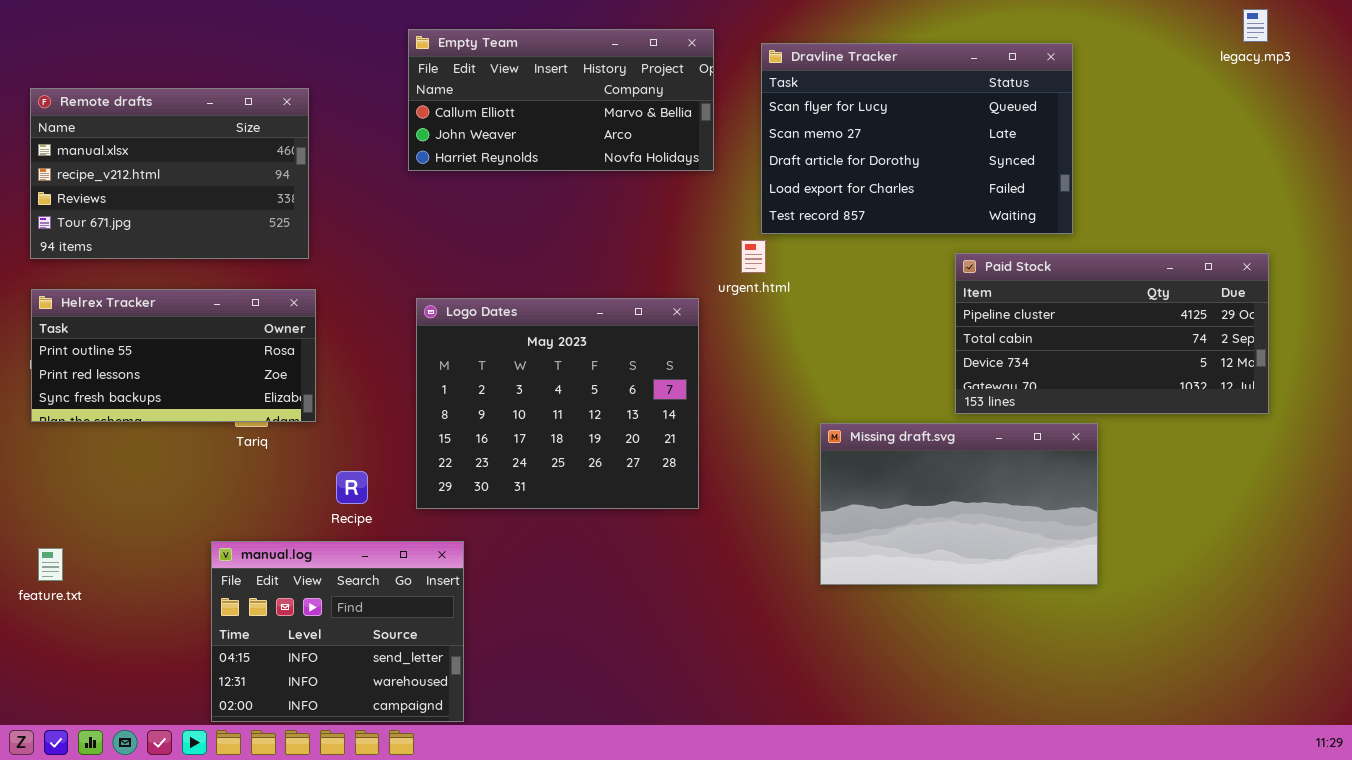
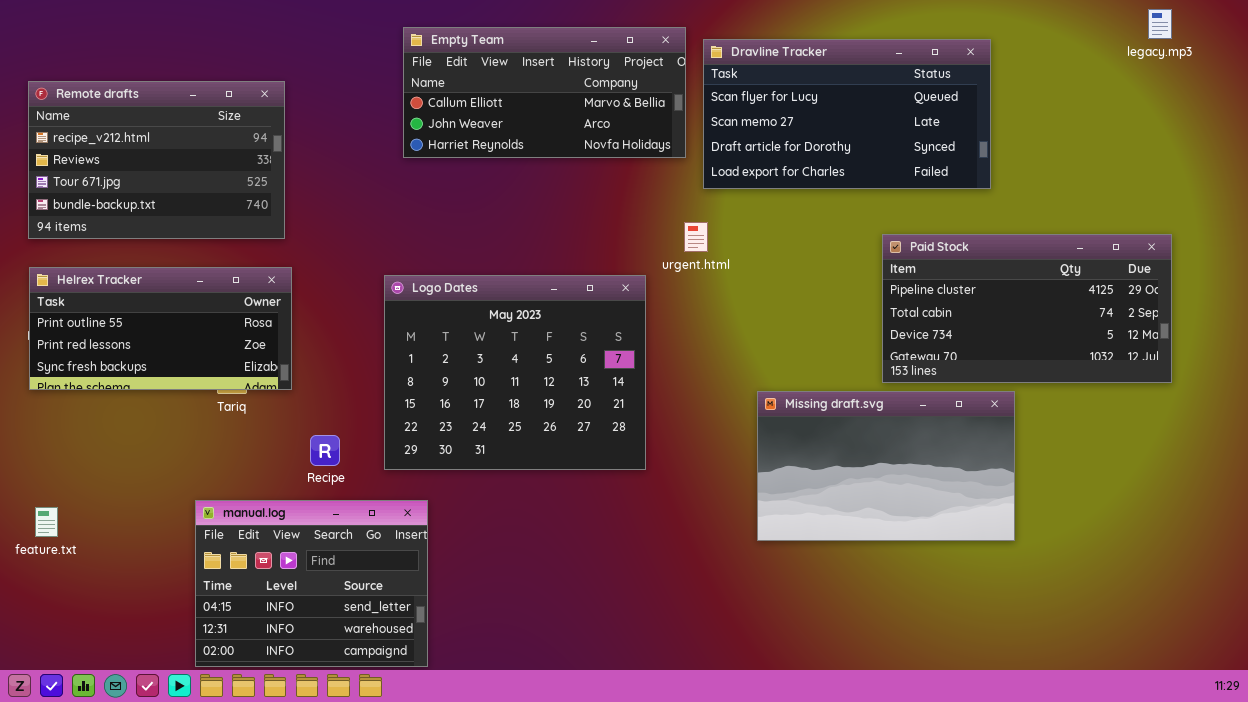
Empty Team: [408,29,714,171] -> [403,27,686,158], moved
Dravline Tracker: [761,43,1073,234] -> [703,39,991,189], resized
Remote drafts: [30,88,309,259] -> [28,81,285,239], scrolled down 1 row

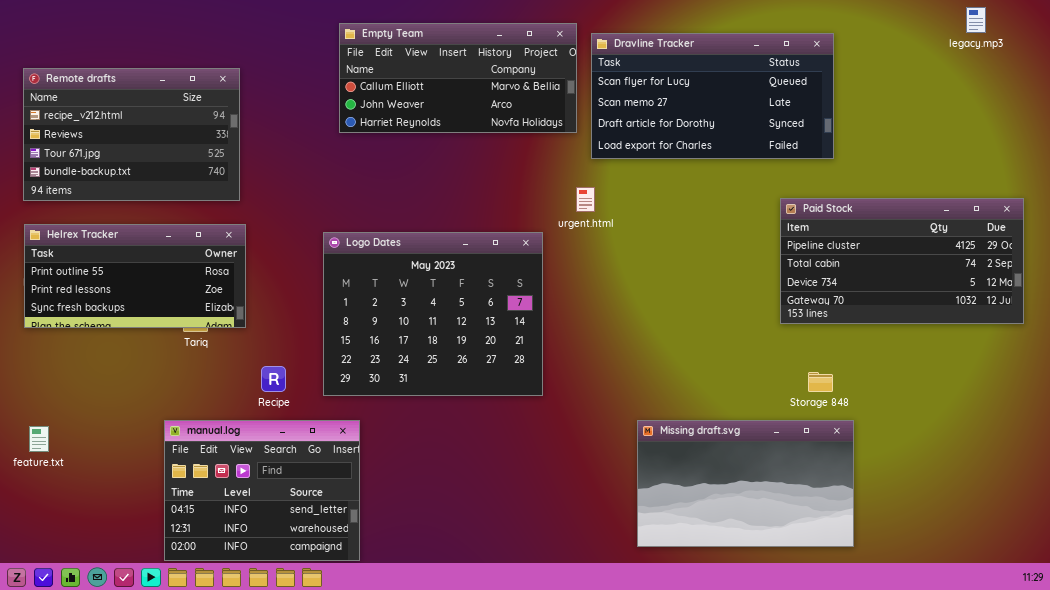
Paid Stock: [882,234,1172,383] -> [780,198,1024,324], moved
Missing draft.svg: [757,391,1015,541] -> [637,420,854,547], moved

